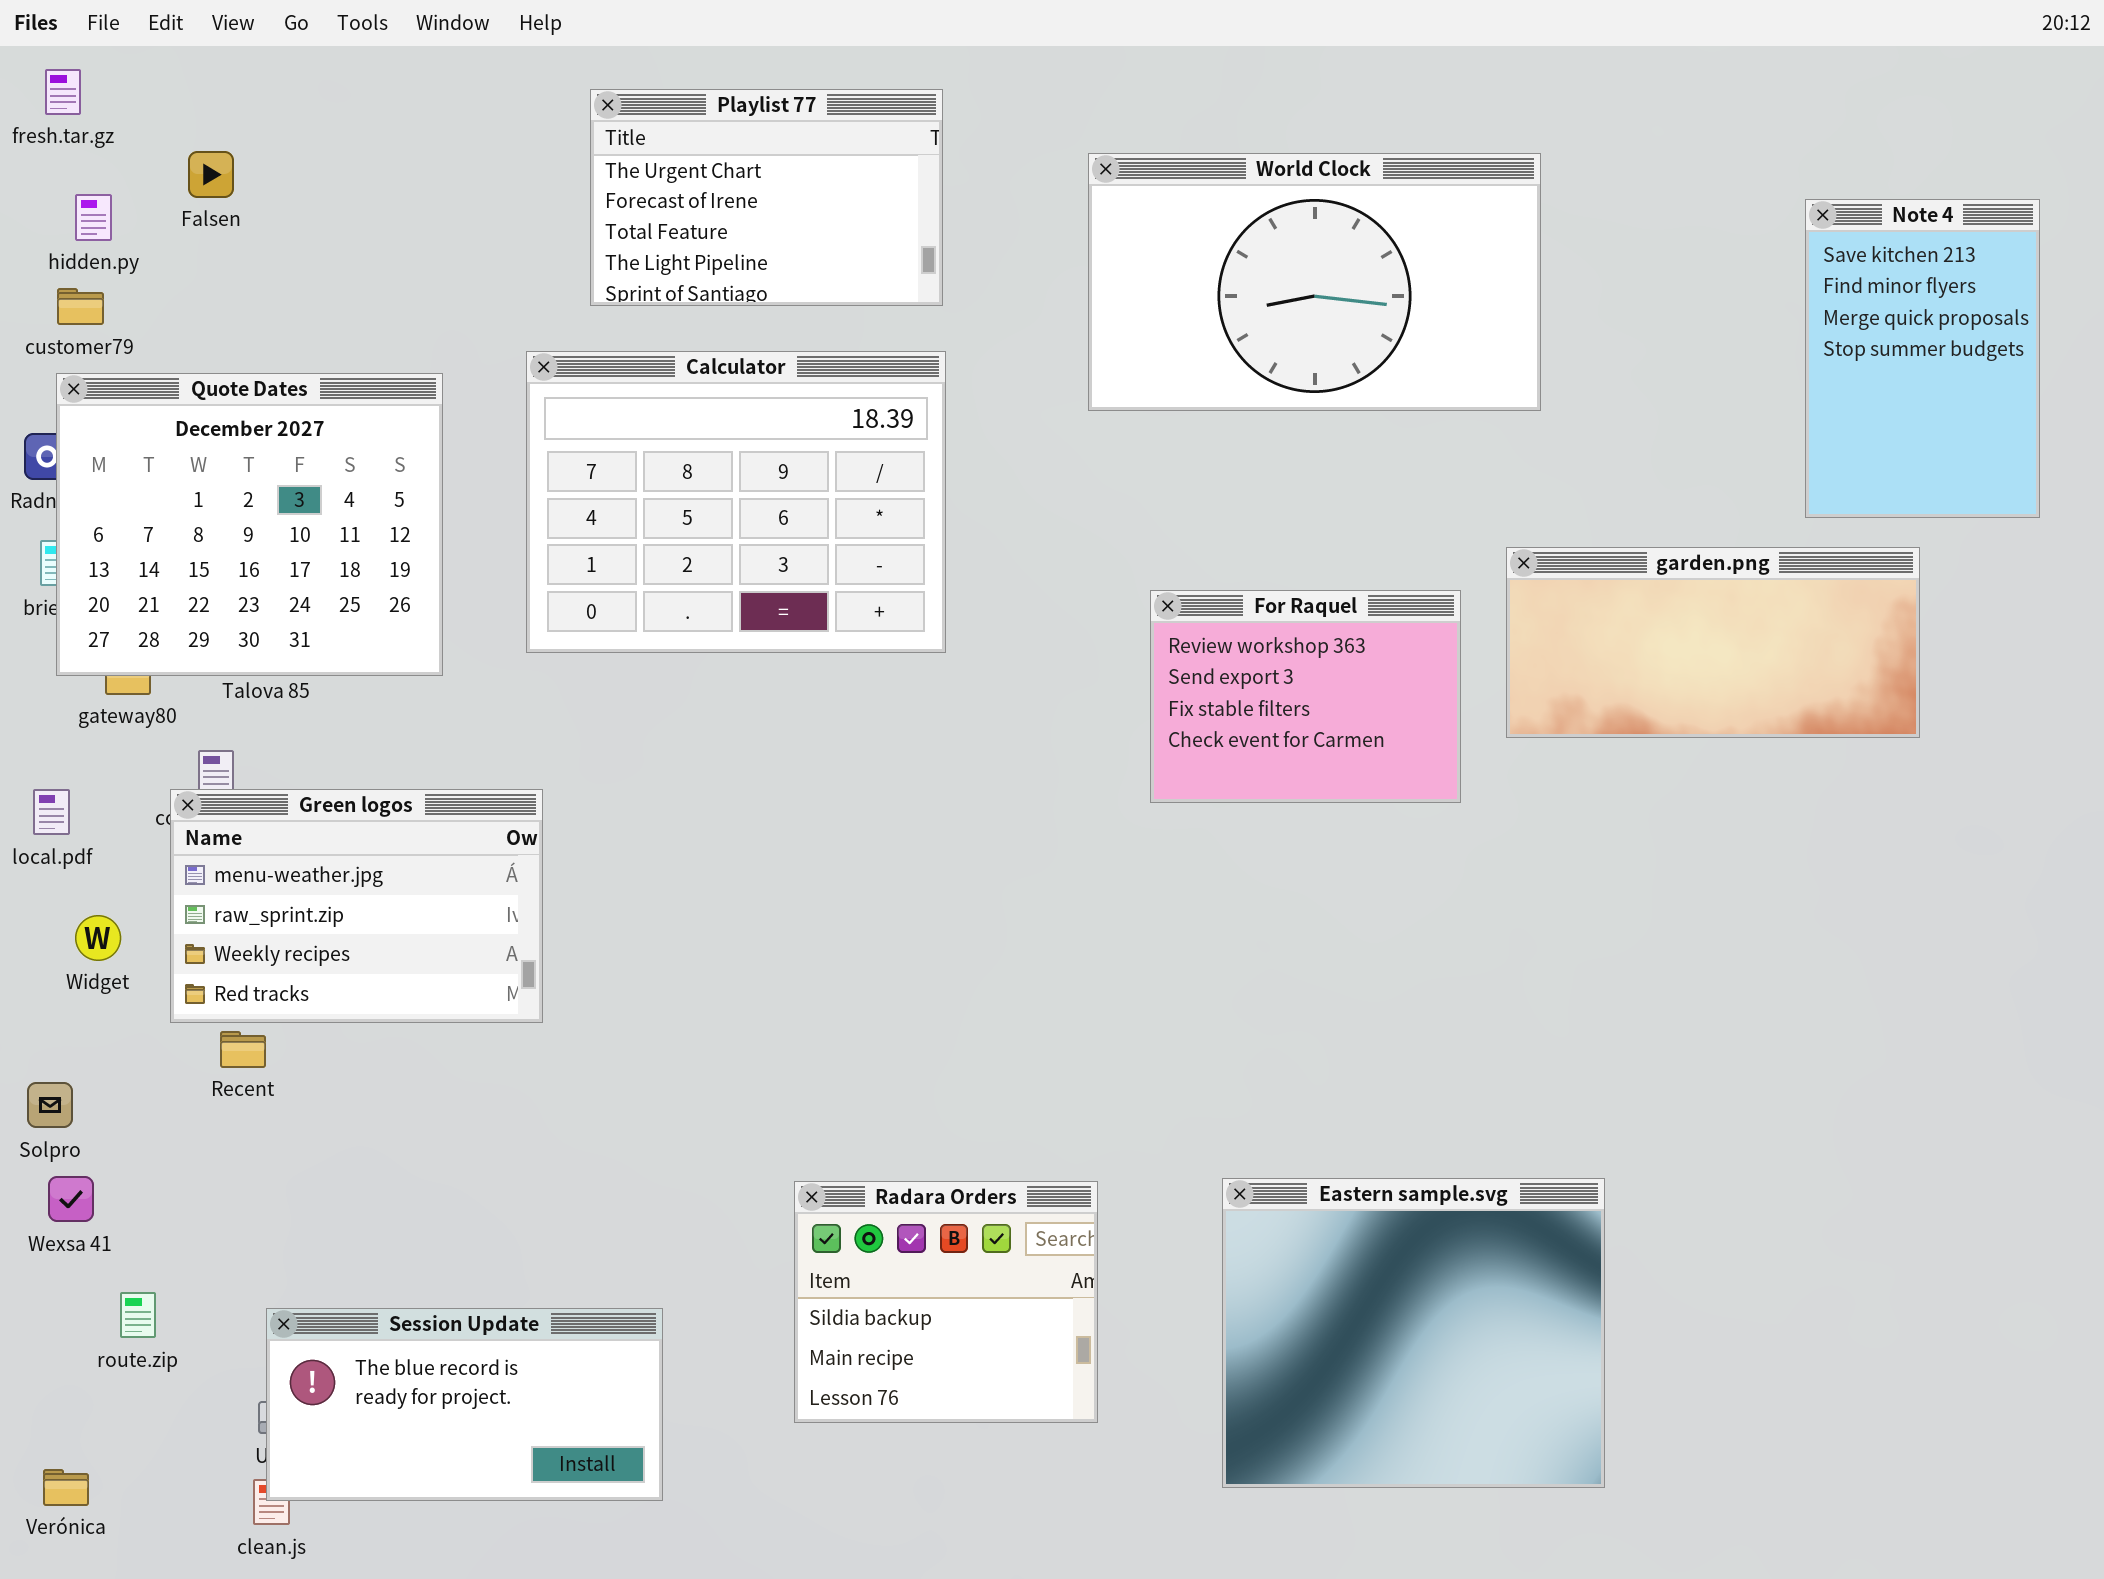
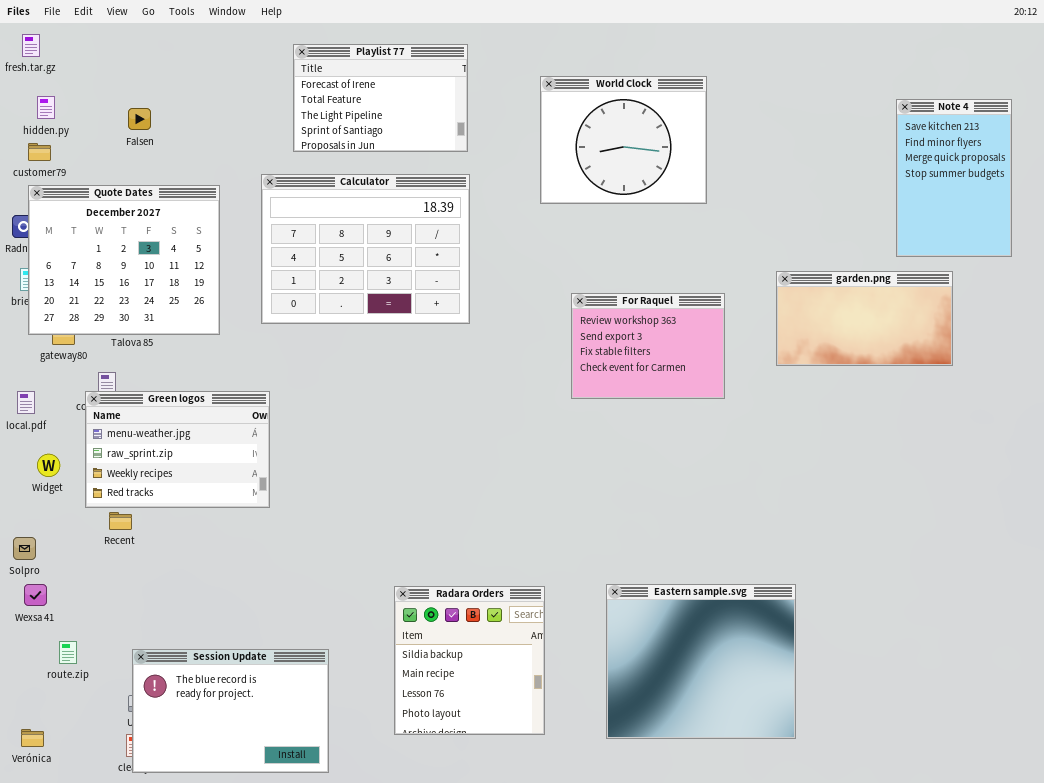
Playlist 77: [590,89,943,306] -> [293,44,468,152], scrolled down 1 row
Falsen: [188,151,234,198] -> [128,108,151,130], moved
World Clock: [1088,153,1541,411] -> [540,76,707,204], resized
garden.png: [1506,547,1920,738] -> [776,271,953,366], resized
Radara Orders: [794,1181,1098,1423] -> [394,586,545,735], resized
Session Update: [266,1308,663,1501] -> [132,649,329,773], resized

